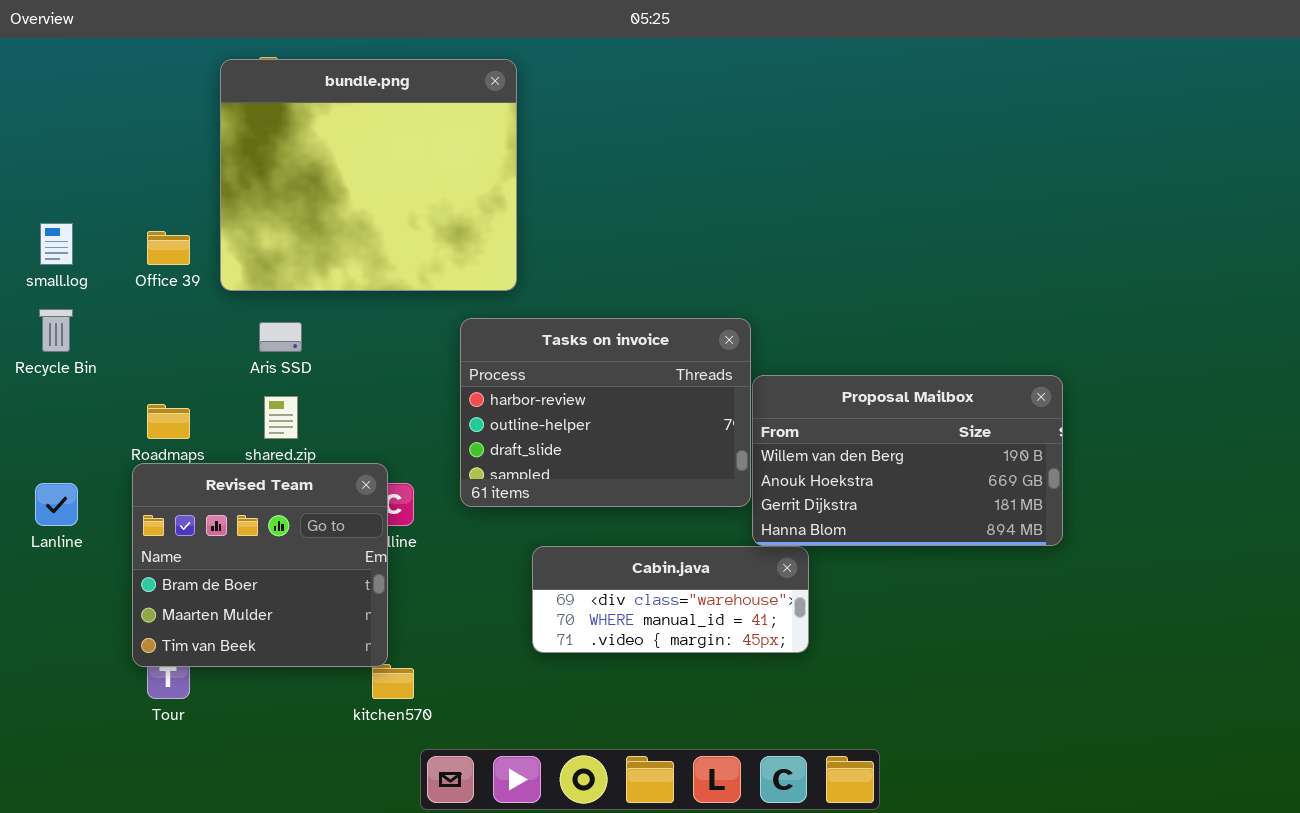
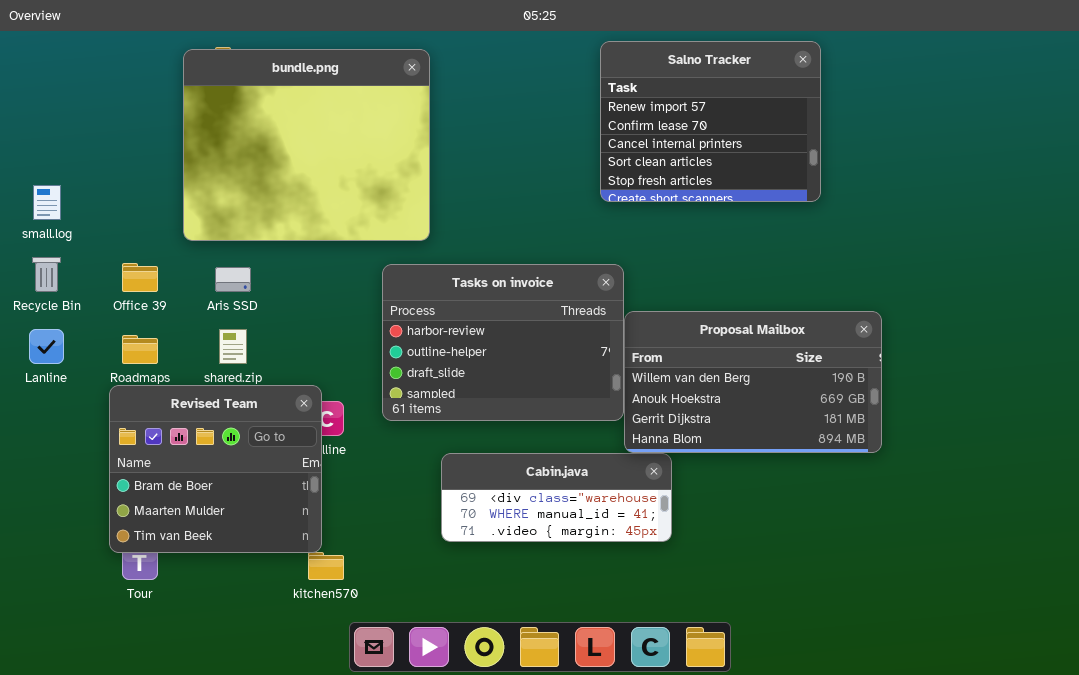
Salno Tracker: none -> [600,41,821,202], opened
Office 39: [147,231,190,265] -> [122,263,158,292], moved
Lanline: [35,483,78,526] -> [29,329,64,364], moved

